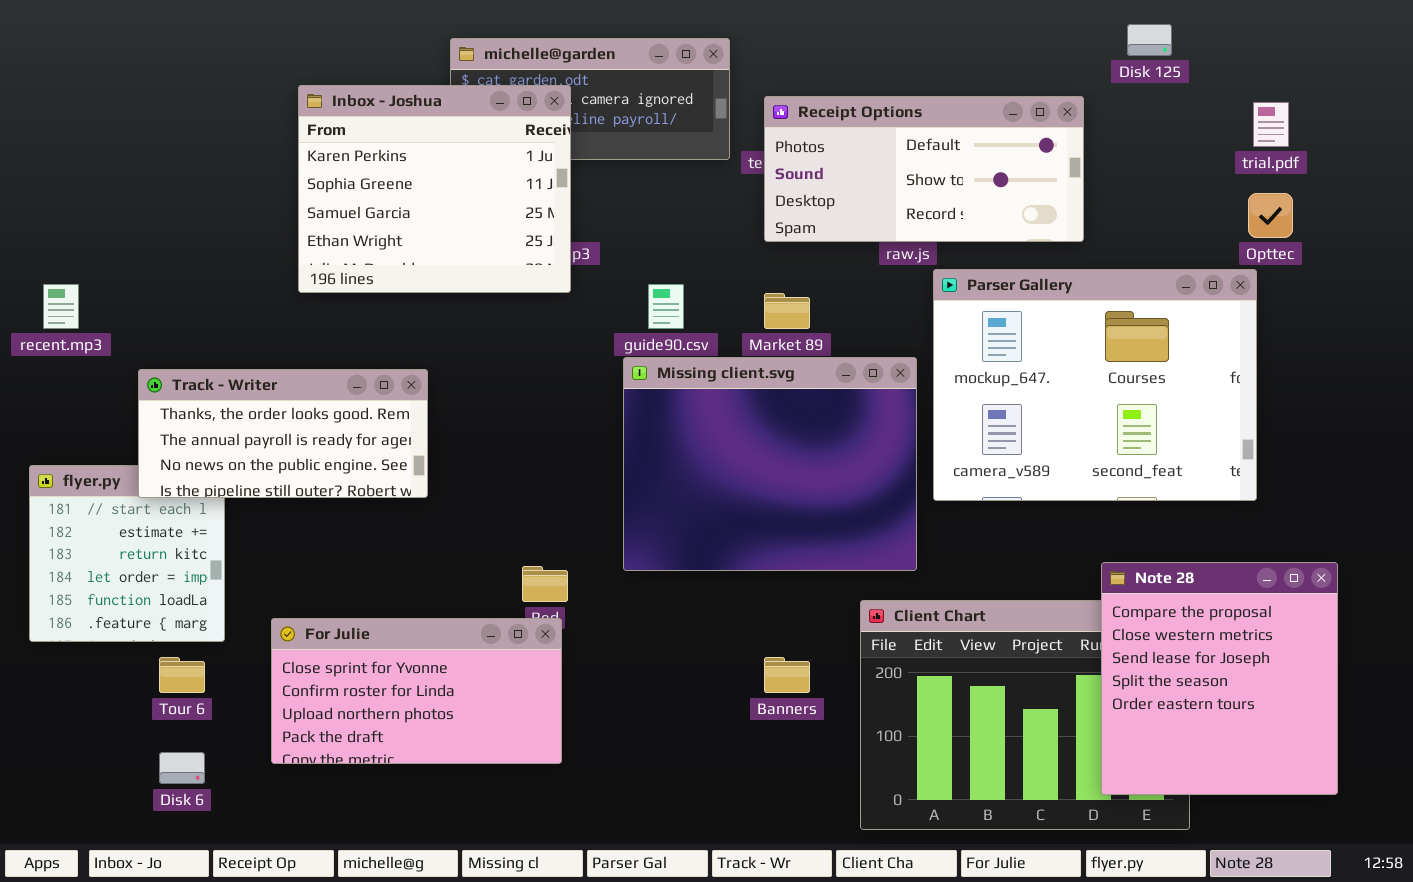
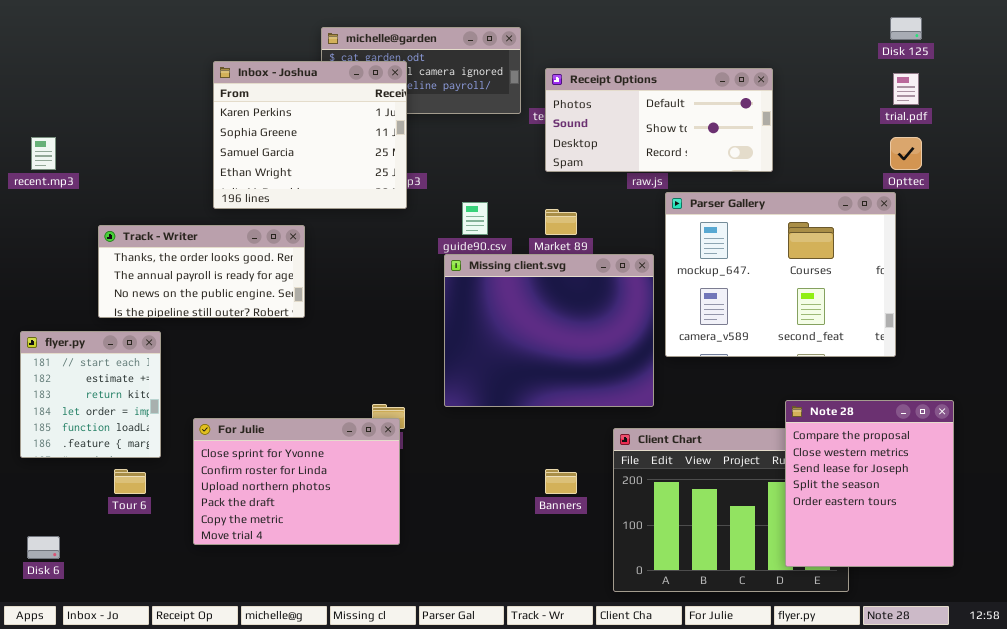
Disk 125: [1127,24,1172,56] -> [890,17,922,40], moved
recent.mp3: [43,284,79,329] -> [31,137,56,170], moved
Track - Writer: [138,369,428,498] -> [98,225,305,318], moved
For Julie: [271,618,562,764] -> [193,418,400,545], resized
Disk 6: [159,752,205,784] -> [27,536,60,559], moved

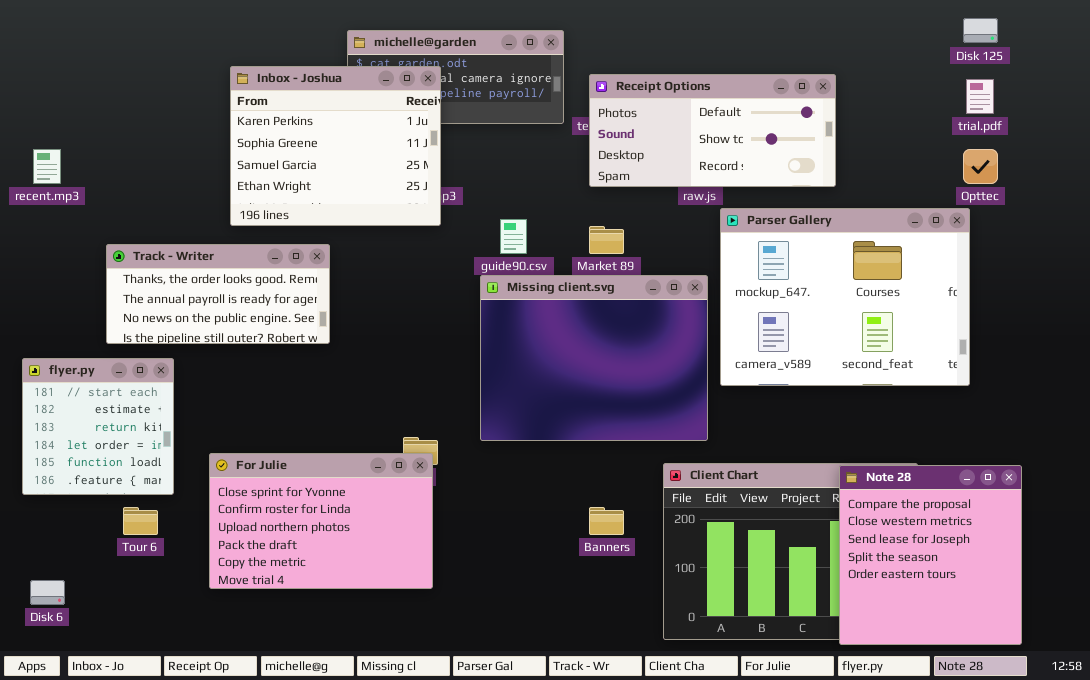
Note 28: [785,400,954,567] -> [839,465,1022,645], moved

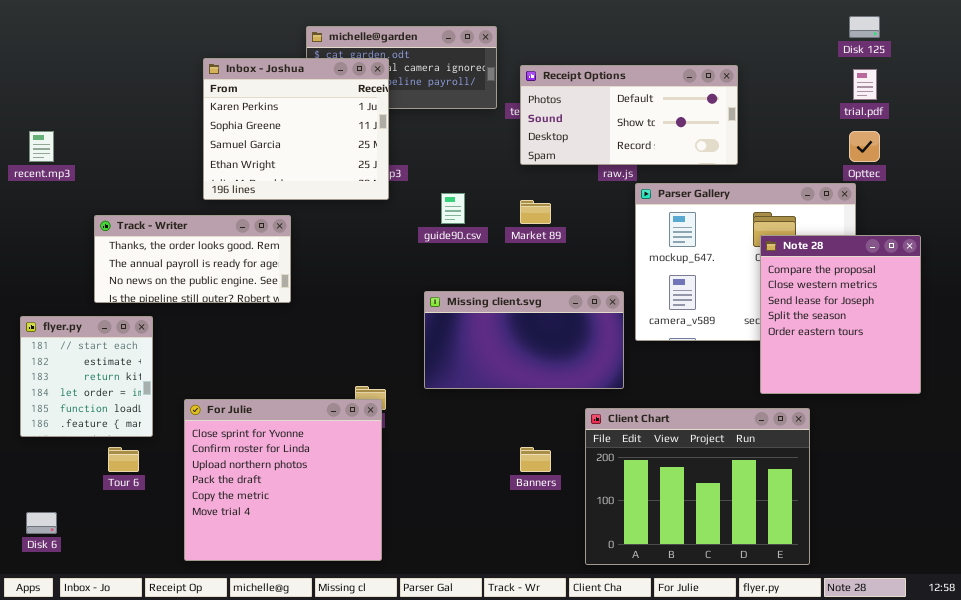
Missing client.svg: [480,275,708,441] -> [424,291,624,389], resized
For Julie: [209,453,433,589] -> [184,399,382,561], resized
Note 28: [839,465,1022,645] -> [760,235,921,394], moved

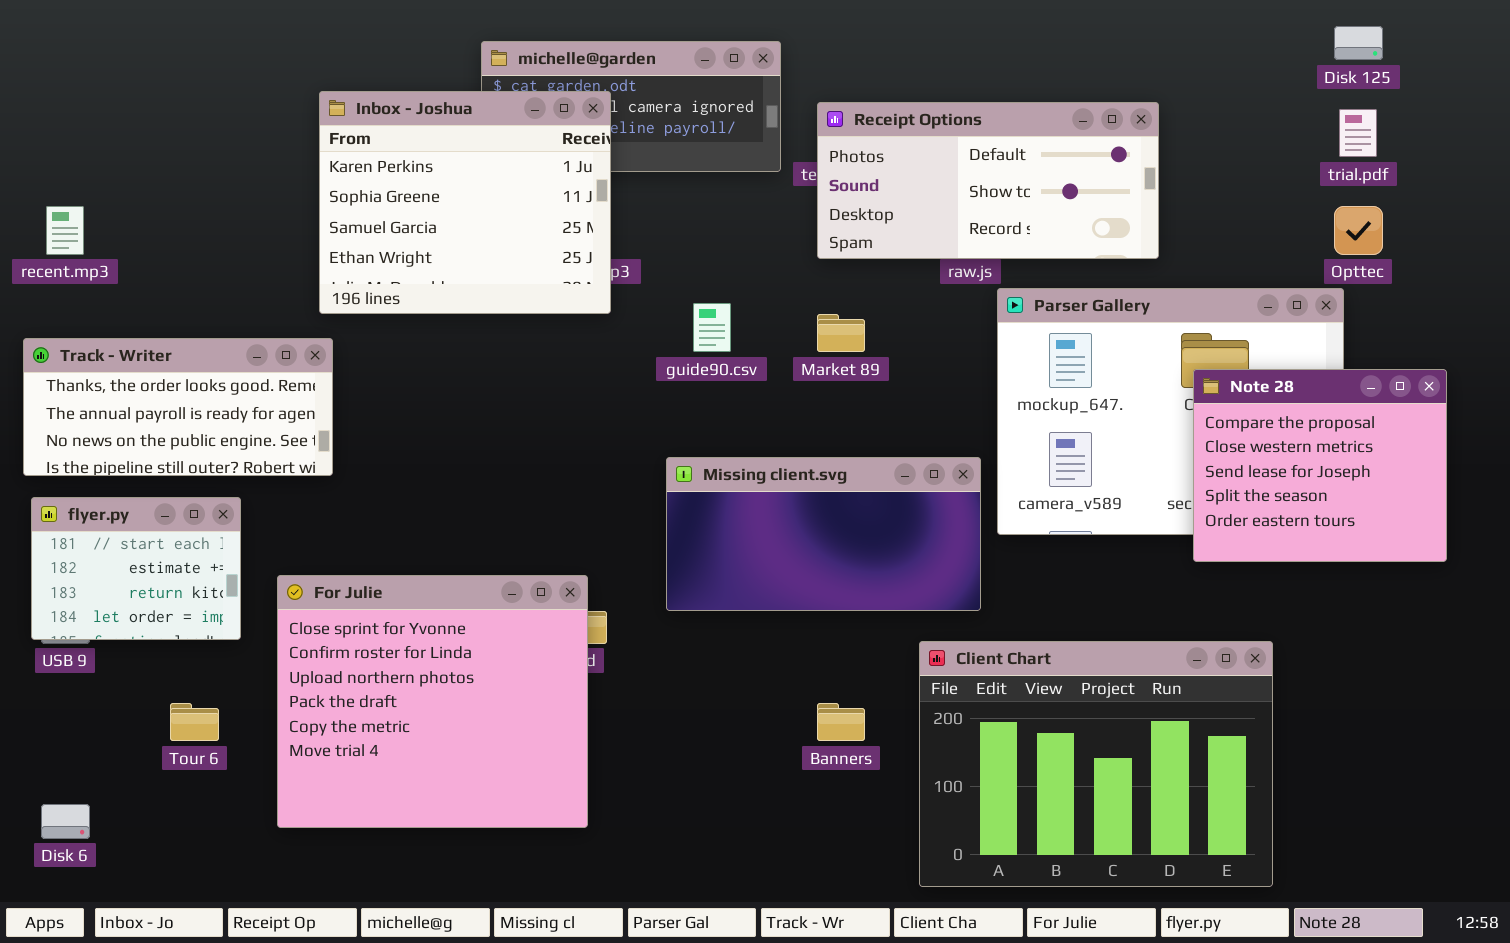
Track - Writer: [94,215,291,303] -> [23,338,333,476], moved
Note 28: [760,235,921,394] -> [1193,369,1447,562], resized
flyer.py: [20,316,153,437] -> [31,497,241,640], resized
For Julie: [184,399,382,561] -> [277,575,588,828], moved

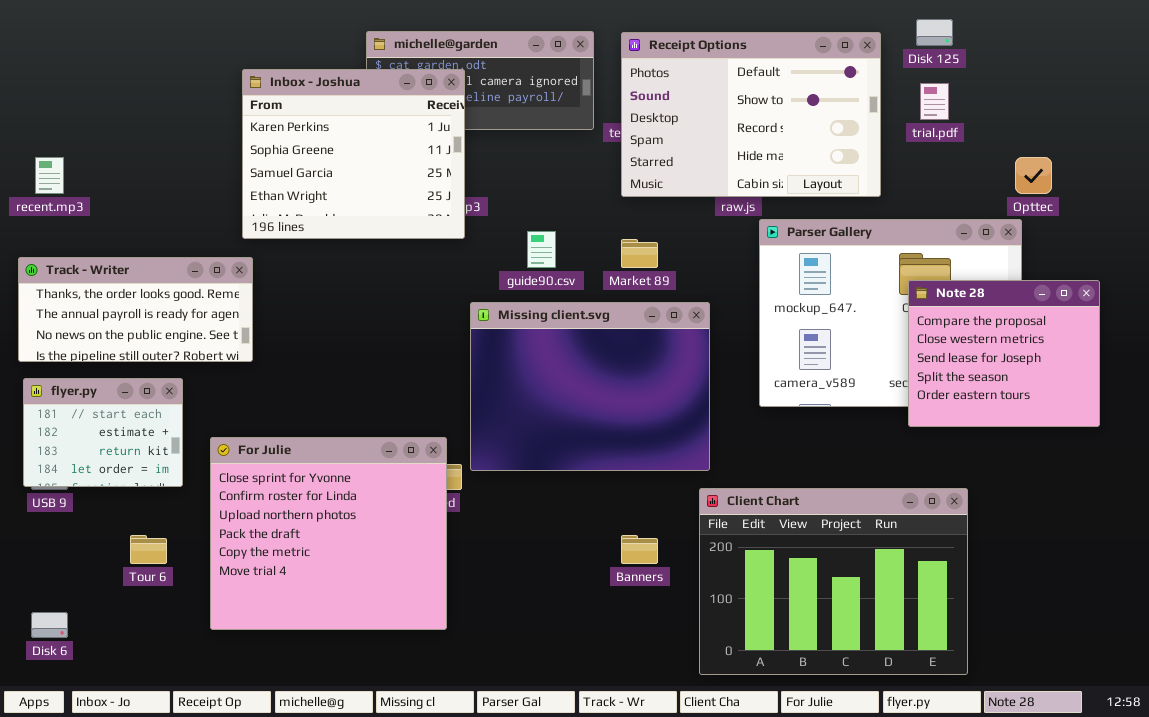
Disk 125: [1334,26,1383,60] -> [916,19,953,46], moved
Receipt Options: [817,102,1159,259] -> [621,32,881,197], resized
trial.pdf: [1339,109,1377,157] -> [920,83,949,120], moved
Missing client.svg: [666,457,981,611] -> [470,302,710,471], moved, resized

